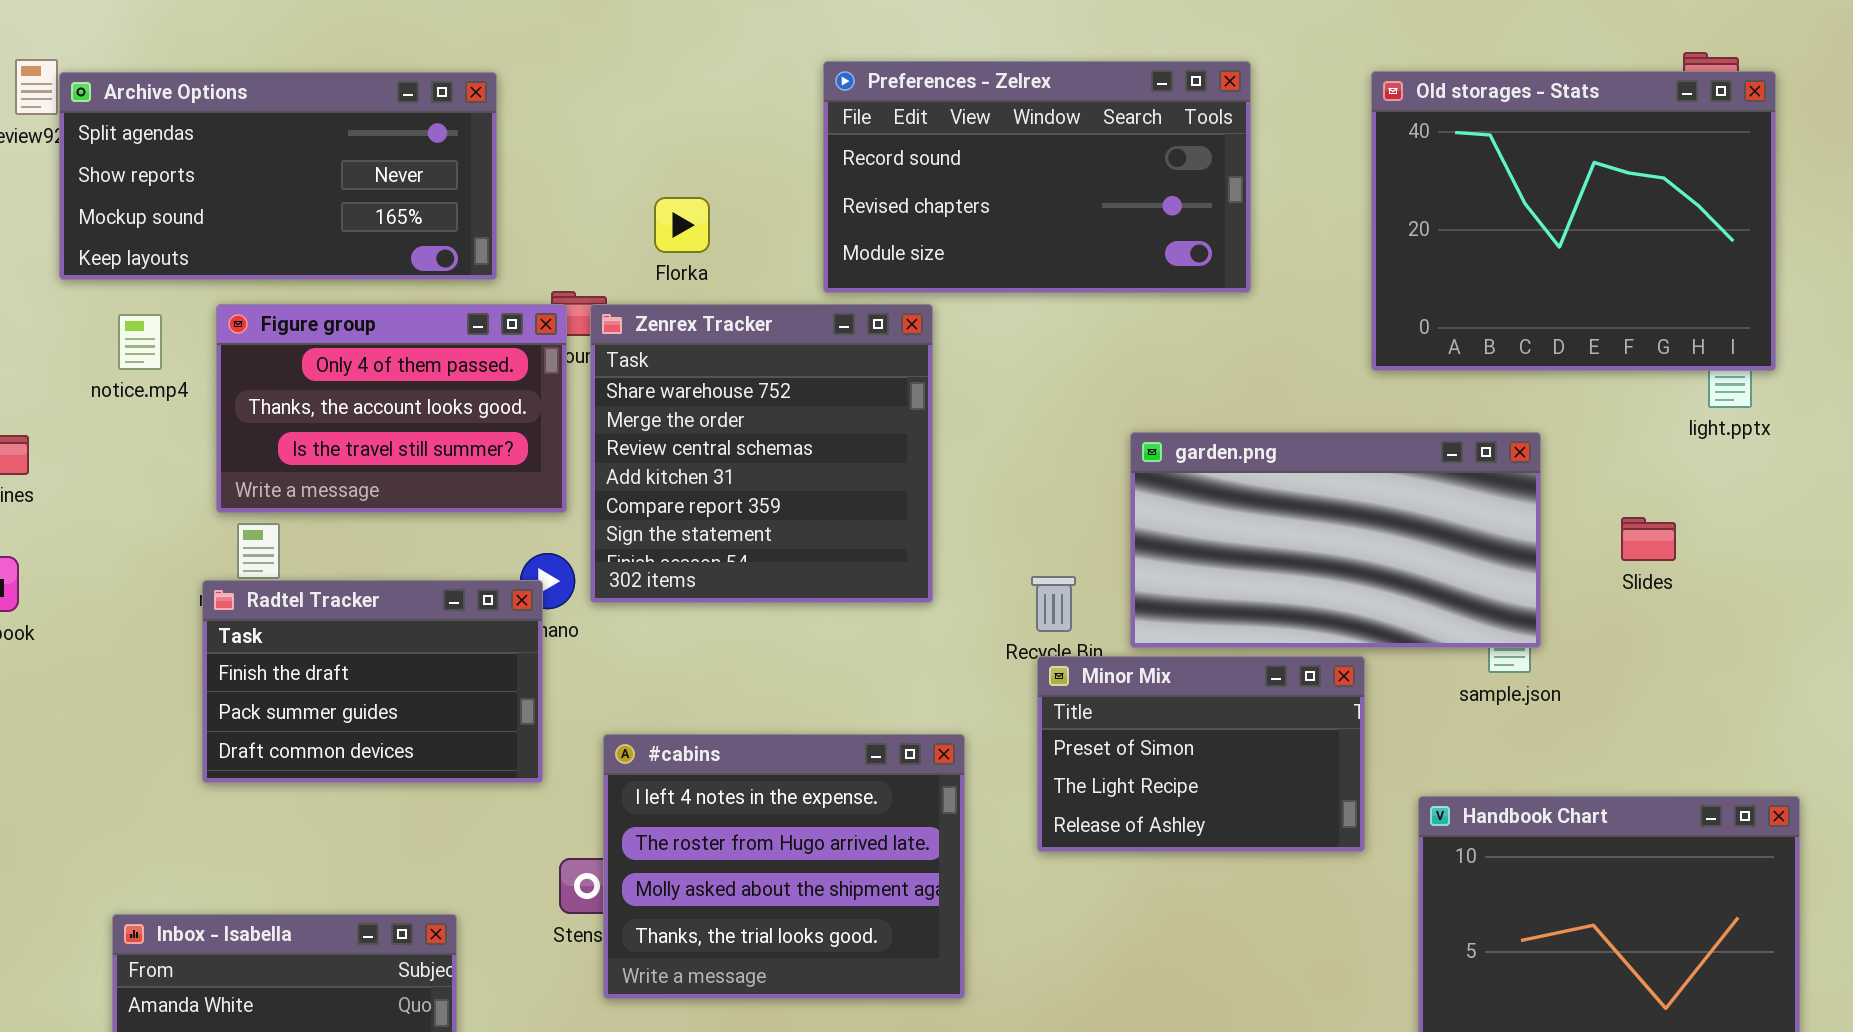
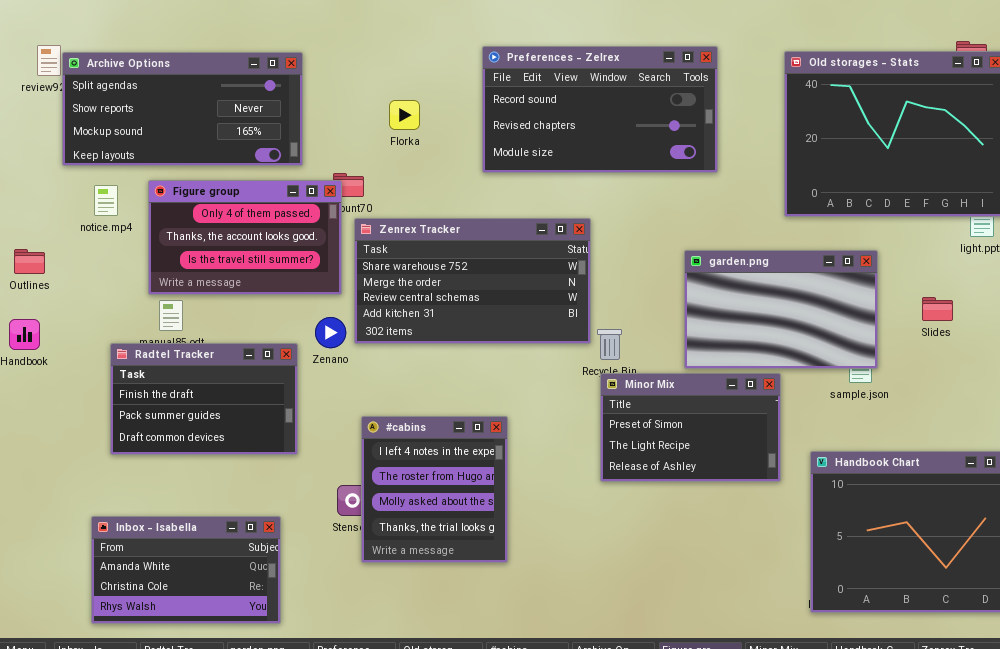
Florka: [654,197,710,253] -> [389,100,420,130], moved
Zenrex Tracker: [590,304,933,603] -> [354,218,591,344], resized
garden.png: [1130,432,1541,648] -> [684,250,878,369], resized
Radtel Tracker: [202,580,543,783] -> [110,343,298,455], moved
#cabins: [603,734,965,999] -> [361,416,508,563], resized

